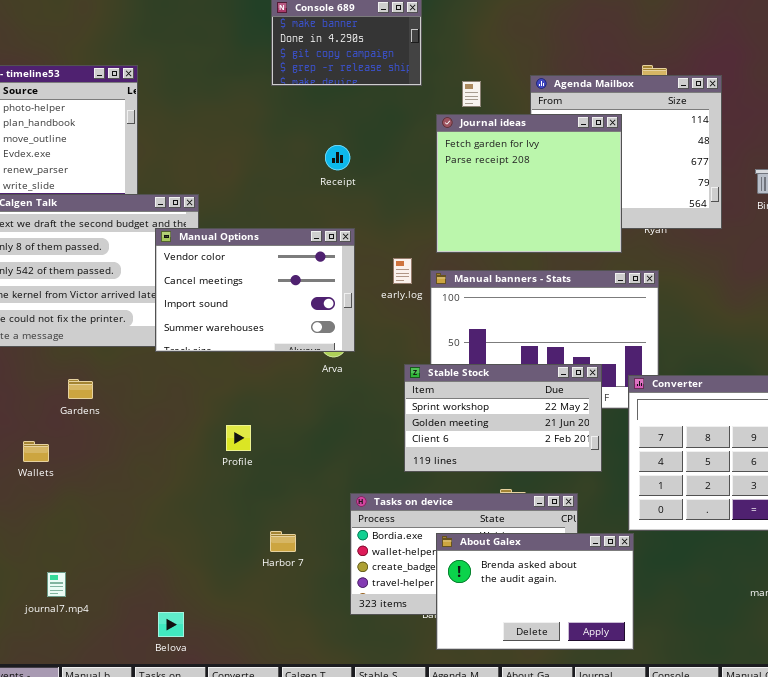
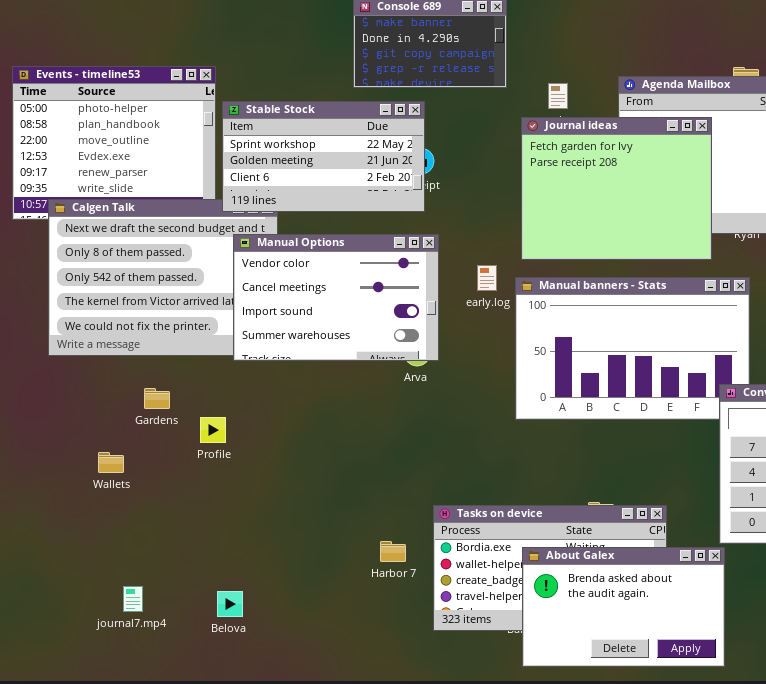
Stable Stock: [404,364,602,472] -> [222,101,425,212], moved
Profile: [226,425,251,451] -> [200,417,226,443], moved
Harbor 7: [270,531,296,552] -> [380,541,406,562], moved
Belova: [158,612,184,637] -> [217,591,243,617], moved

